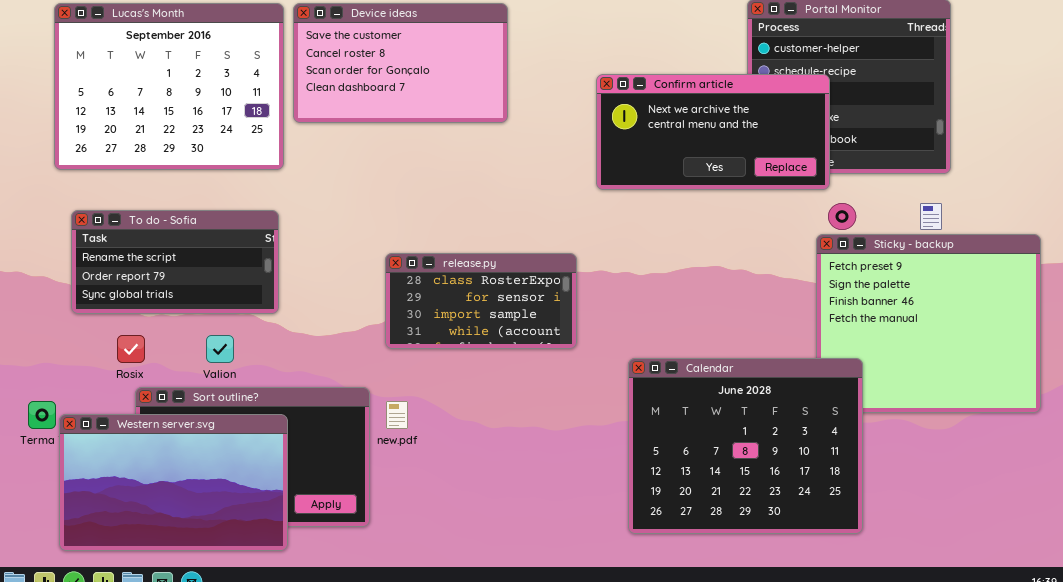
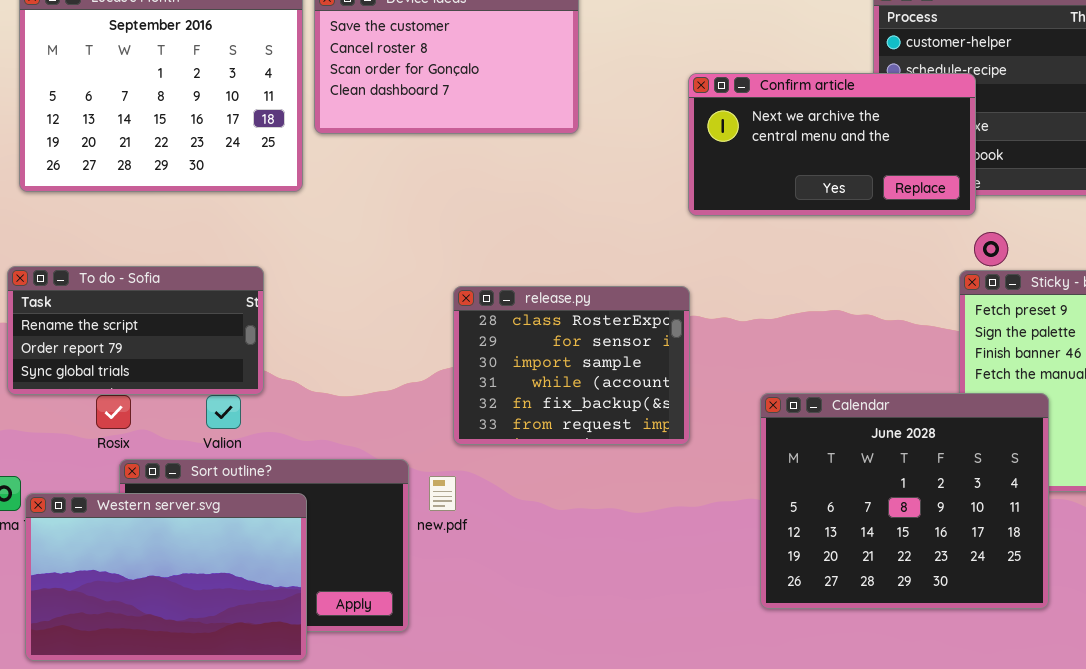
To do - Sofia: [71,210,279,314] -> [7,266,264,395], moved
release.py: [385,253,577,349] -> [453,286,690,445], moved, resized
Calendar: [628,358,863,534] -> [760,393,1049,609], moved

